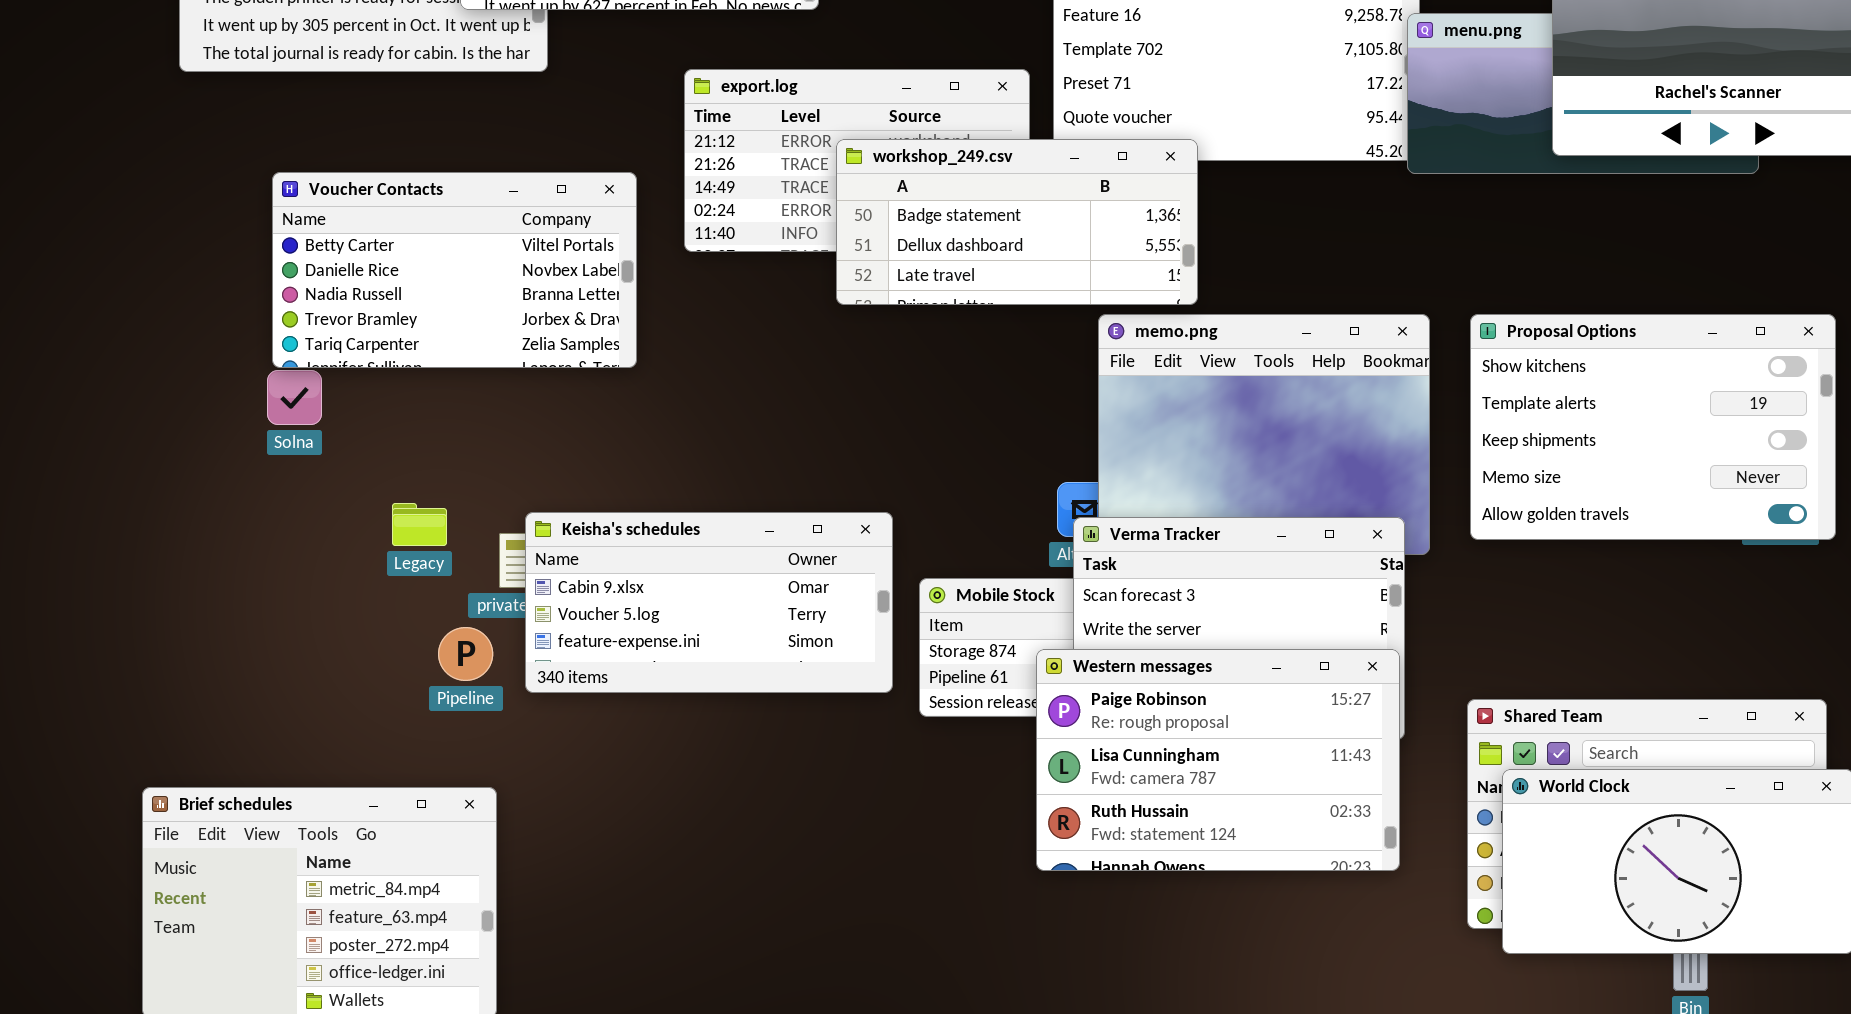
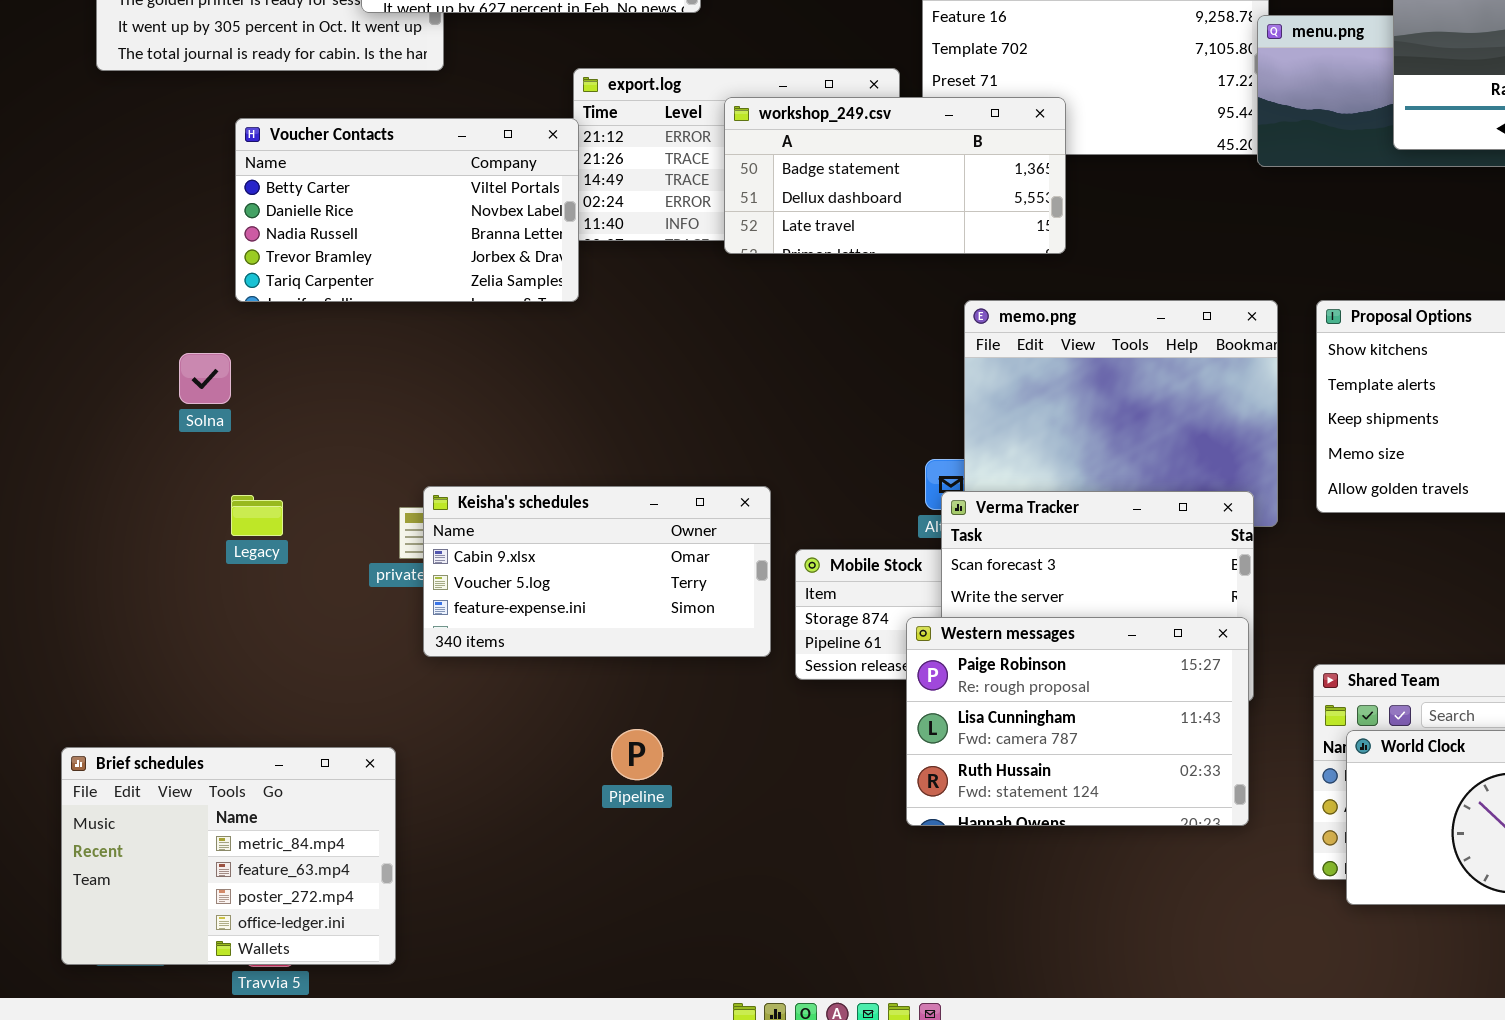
workshop_249.csv: [836,139,1198,305] -> [724,97,1066,254], moved
Voucher Contacts: [272,172,637,368] -> [235,118,579,302], moved
Legacy: [392,503,447,546] -> [231,495,283,536], moved
Pipeline: [438,627,493,681] -> [611,729,663,780], moved

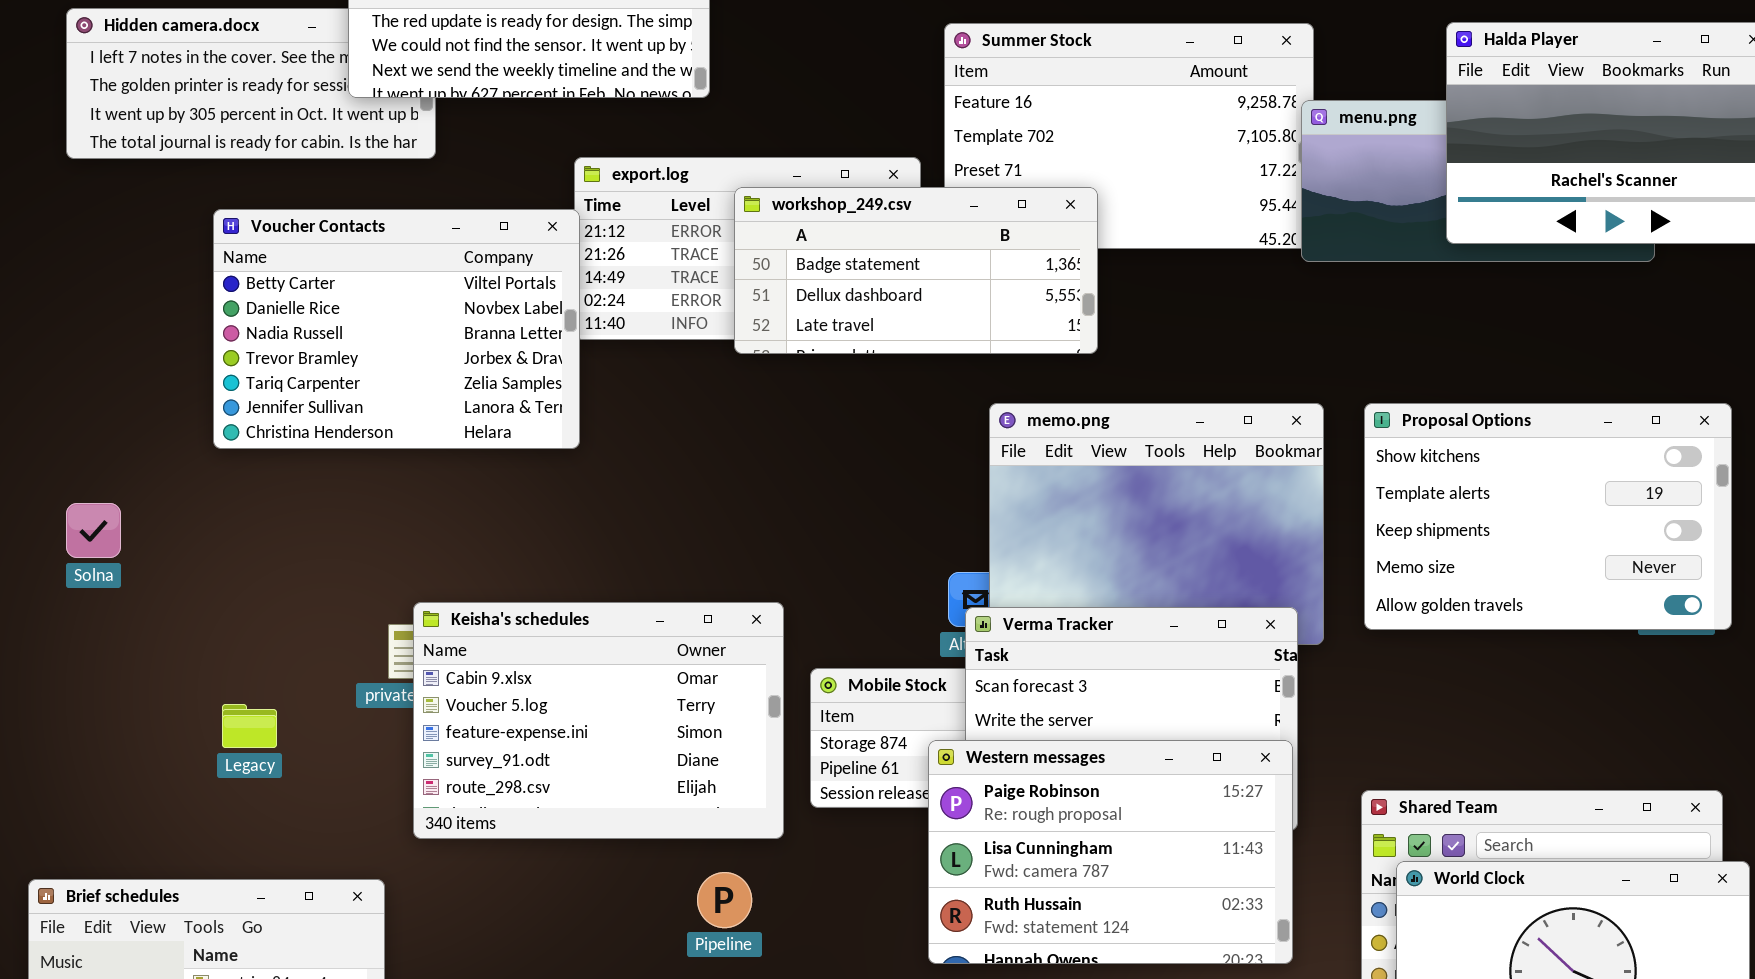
Voucher Contacts: [235,118,579,302] -> [213,209,580,449], resized
Solna: [179,353,231,404] -> [66,503,121,558], moved
Keisha's schedules: [423,486,771,657] -> [413,602,784,839], resized
Legacy: [231,495,283,536] -> [222,704,277,748], moved
Pipeline: [611,729,663,780] -> [697,872,752,928], moved

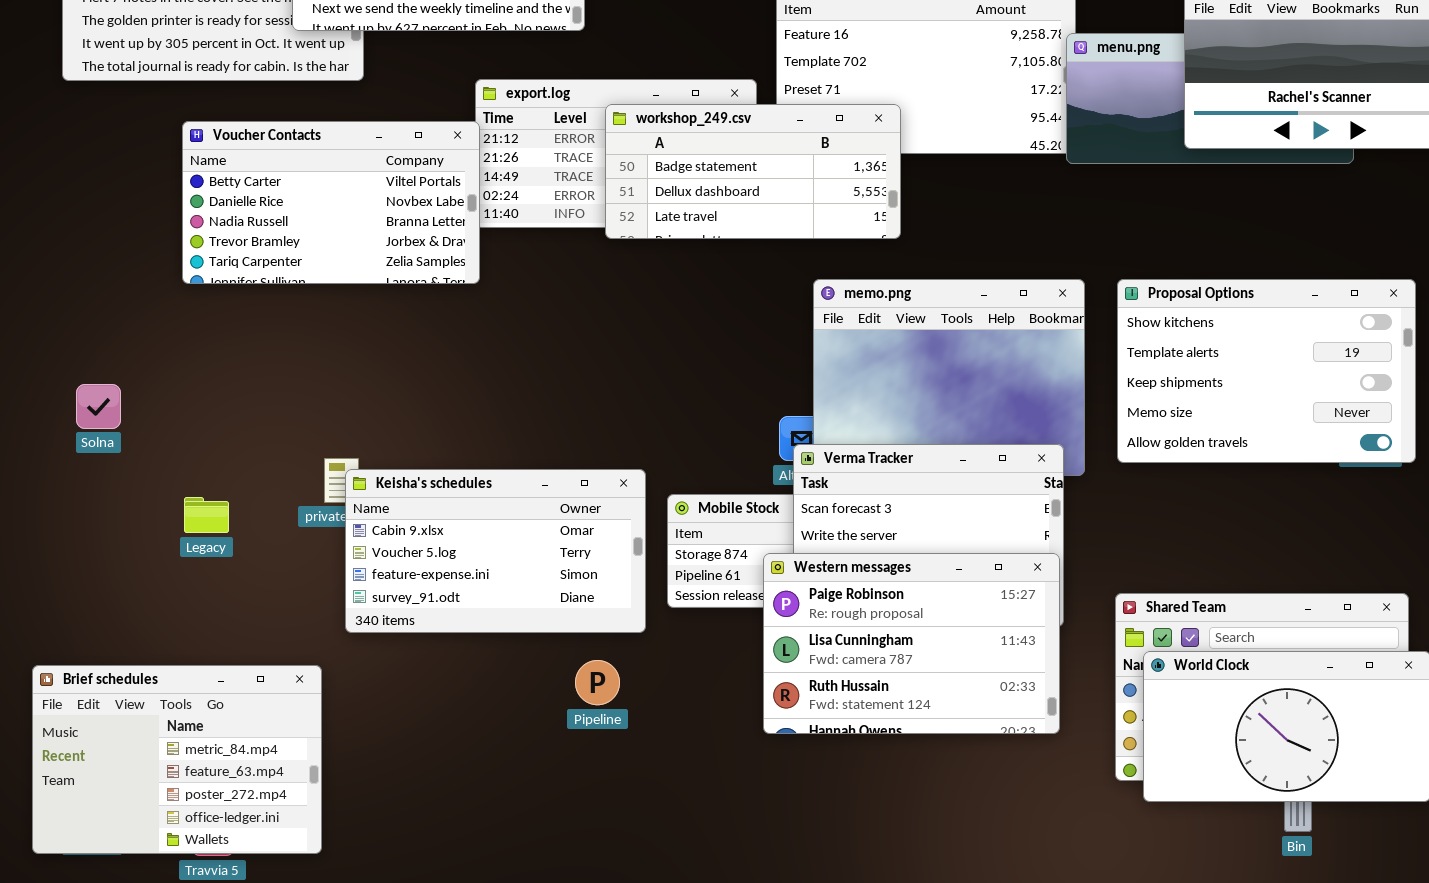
Voucher Contacts: [213,209,580,449] -> [182,121,480,284], resized
Solna: [66,503,121,558] -> [76,384,121,429], moved
Keisha's schedules: [413,602,784,839] -> [345,469,646,633], resized
Legacy: [222,704,277,748] -> [184,497,229,533], moved

